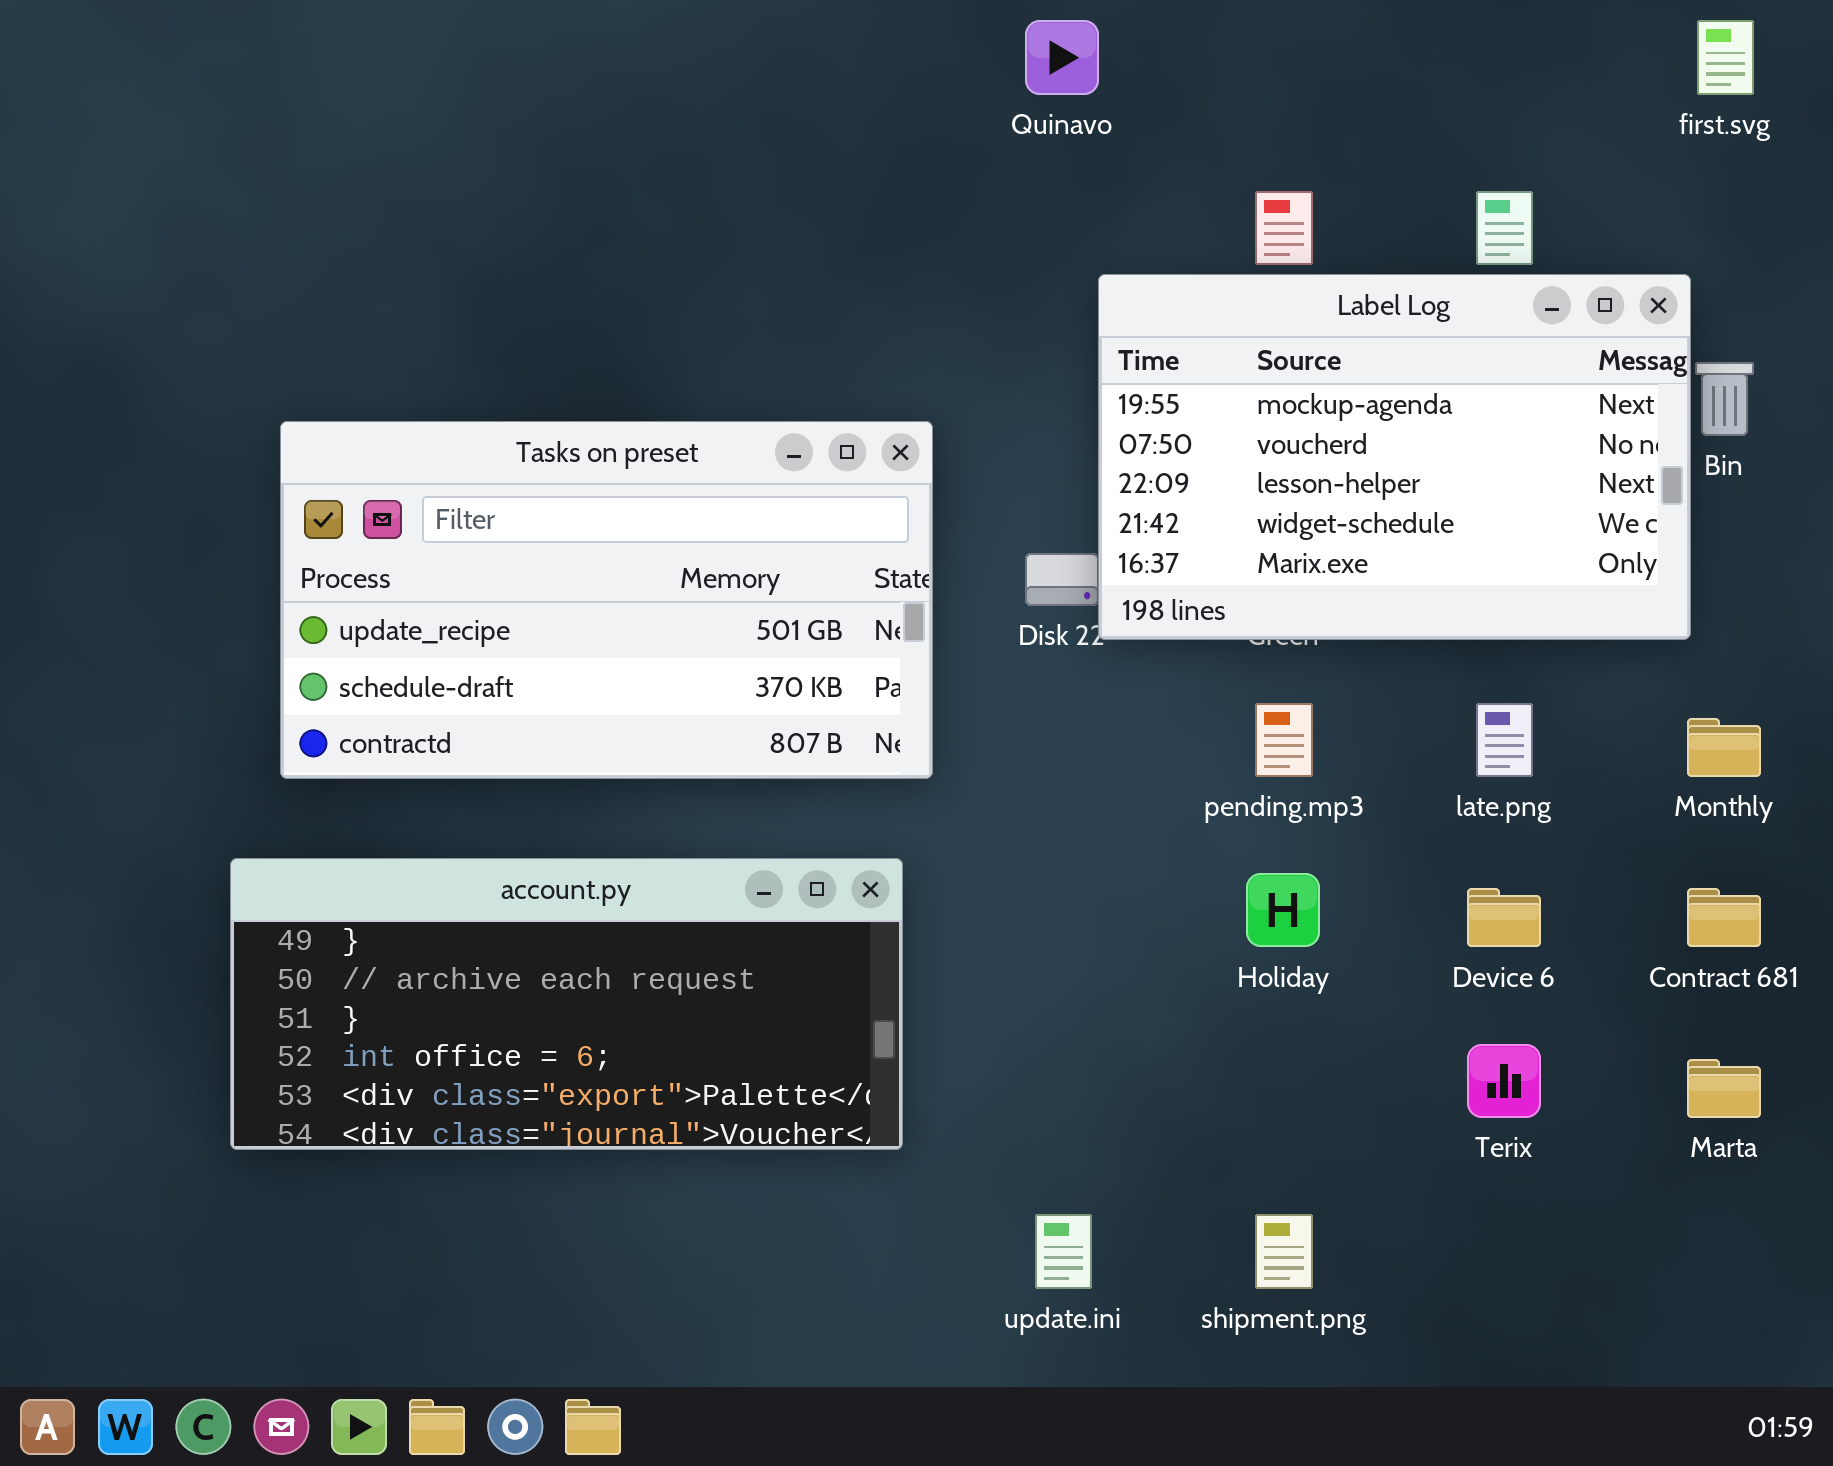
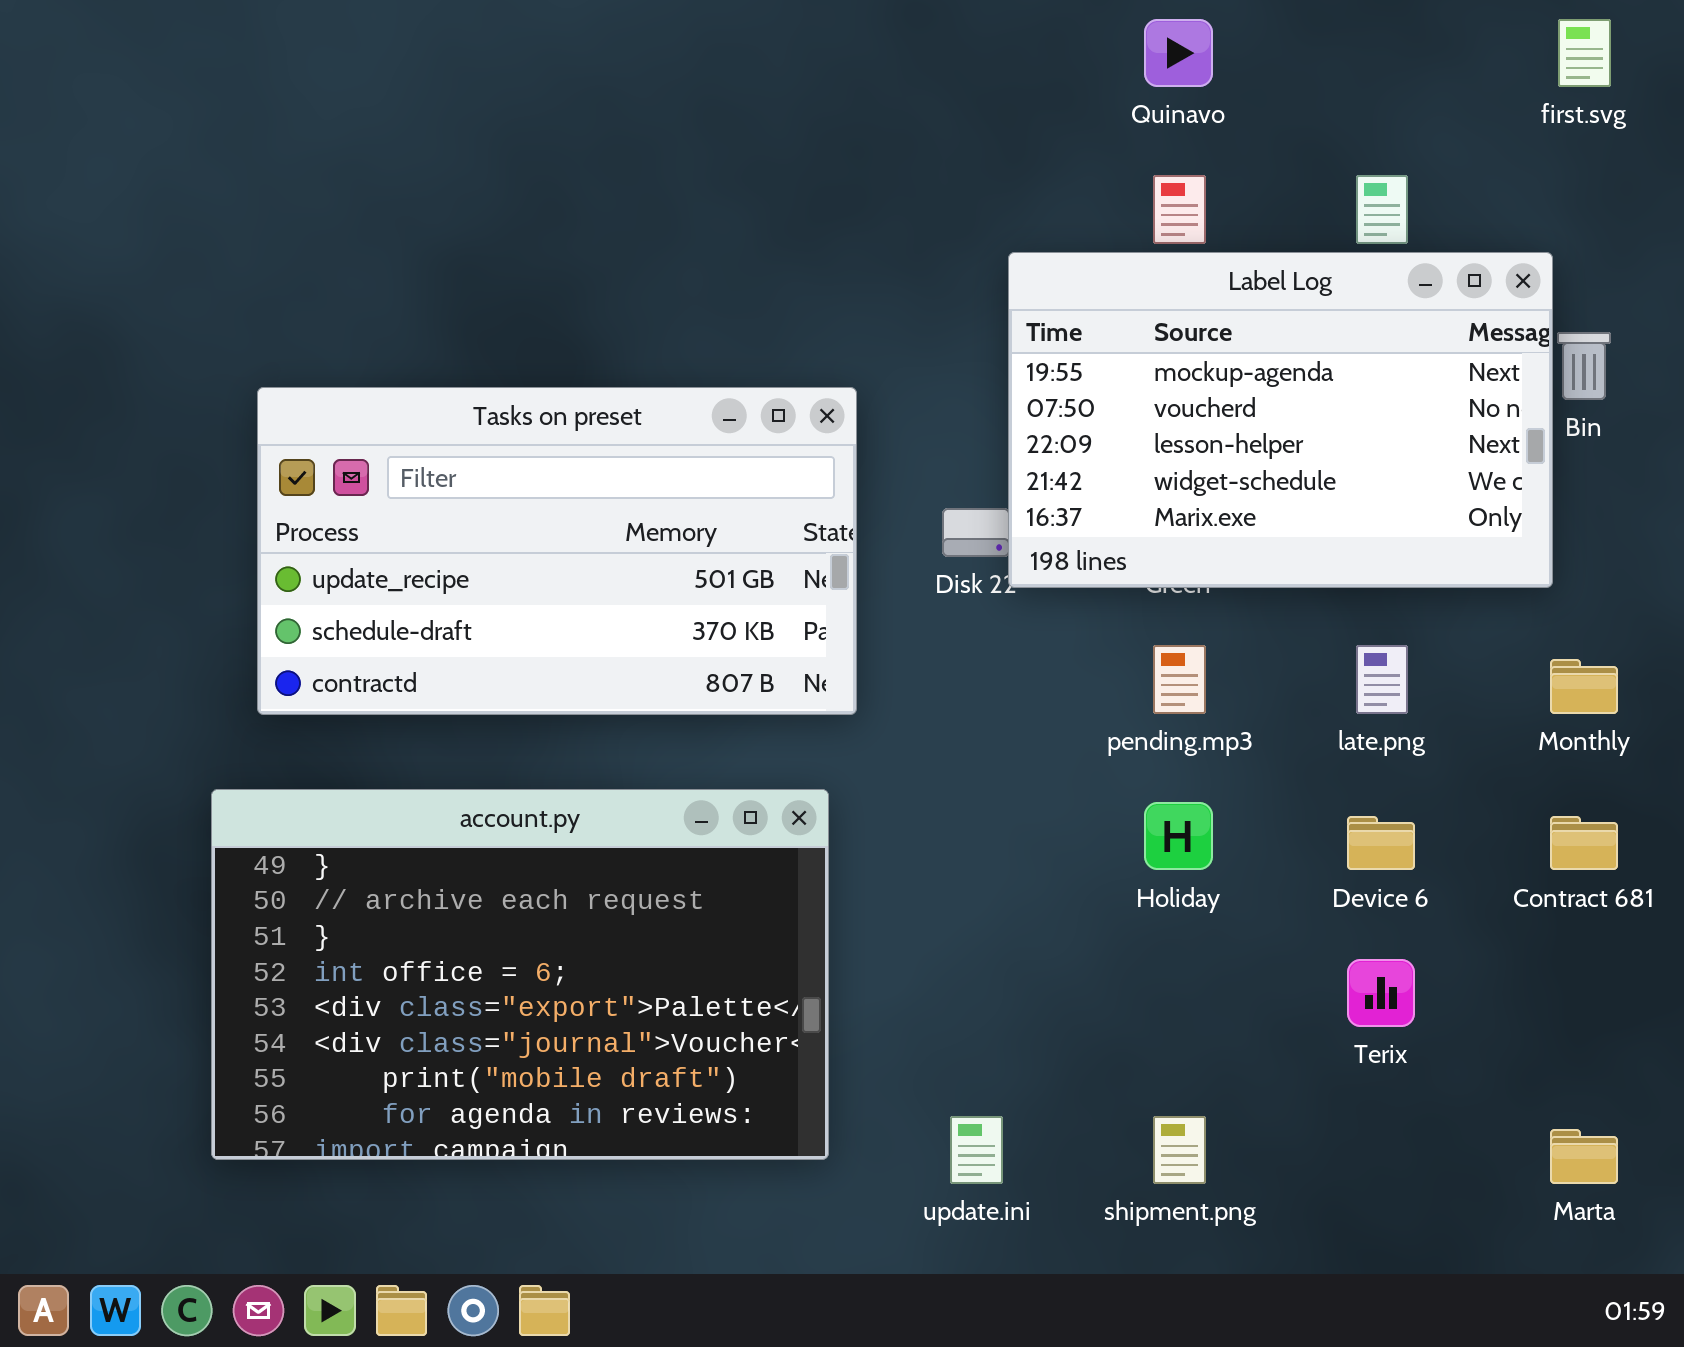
Quinavo: [1025,20,1099,95] -> [1144,19,1213,87], moved
account.py: [230,858,903,1150] -> [211,789,829,1160], resized
Marta: [1687,1059,1761,1118] -> [1550,1129,1618,1184], moved

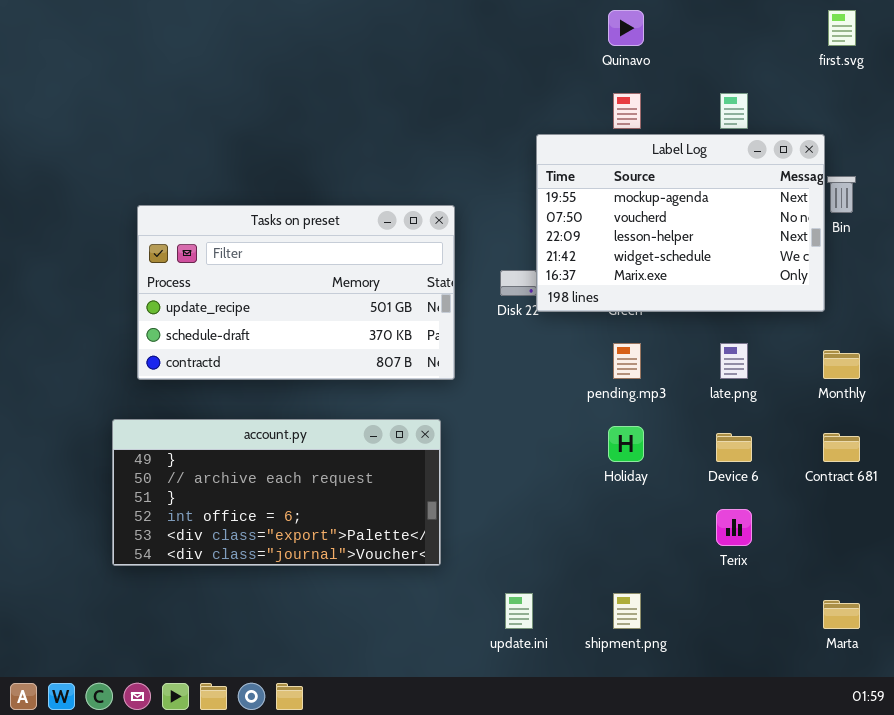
account.py: [211,789,829,1160] -> [112,419,441,566], resized

